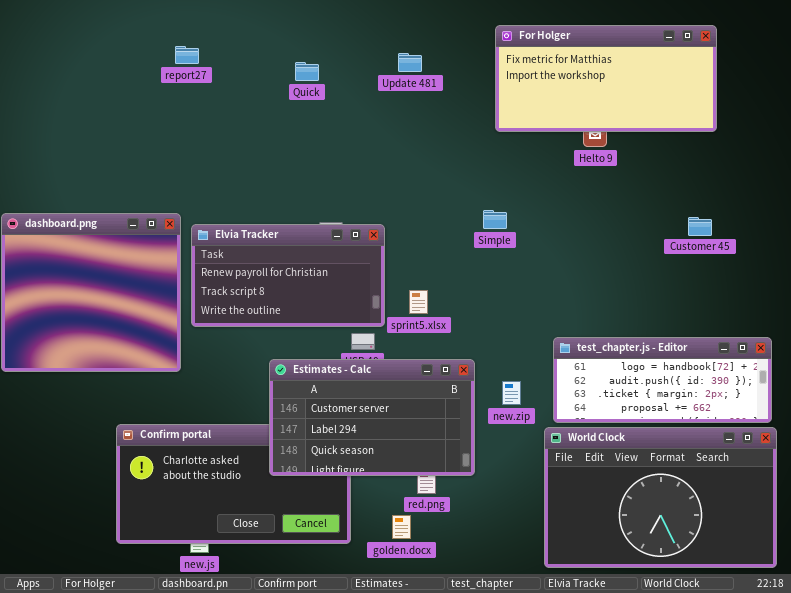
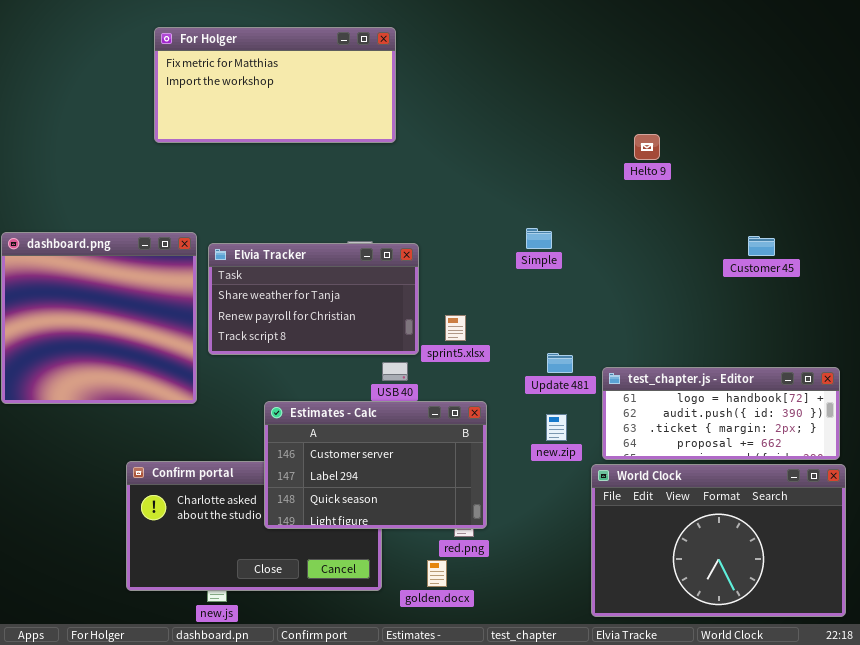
For Holger: [495,25,717,132] -> [154,27,396,143], moved
Update 481: [398,53,422,72] -> [547,353,573,373], moved
Elvia Tracker: [191,224,385,327] -> [208,243,419,355], scrolled up 1 row
Estimates - Calc: [269,359,475,476] -> [264,401,487,529], moved

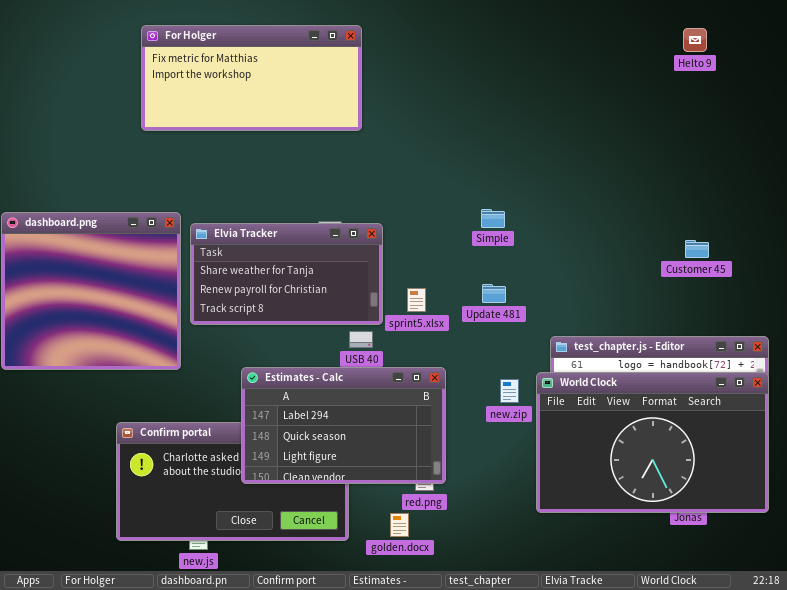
Helto 9: [634,134,660,160] -> [683,28,707,52], moved
Customer 45: [748,236,775,256] -> [685,240,709,258], moved
Update 481: [547,353,573,373] -> [482,284,506,303], moved
Estimates - Calc: [264,401,487,529] -> [241,367,446,484], scrolled down 1 row
World Clock: [591,464,846,617] -> [536,372,769,513], moved

